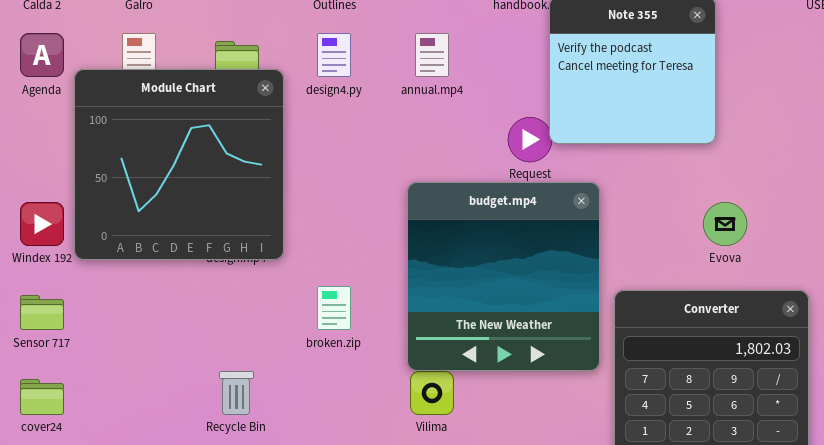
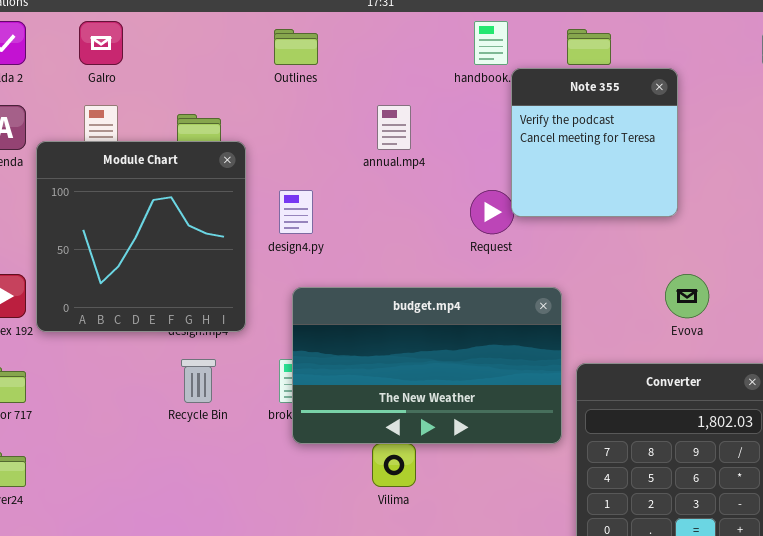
design4.py: [317,33,351,77] -> [279,190,313,234], moved
budget.mp4: [407,182,600,371] -> [292,287,562,444], resized
Recycle Bin: [219,371,254,415] -> [181,359,216,403], moved

